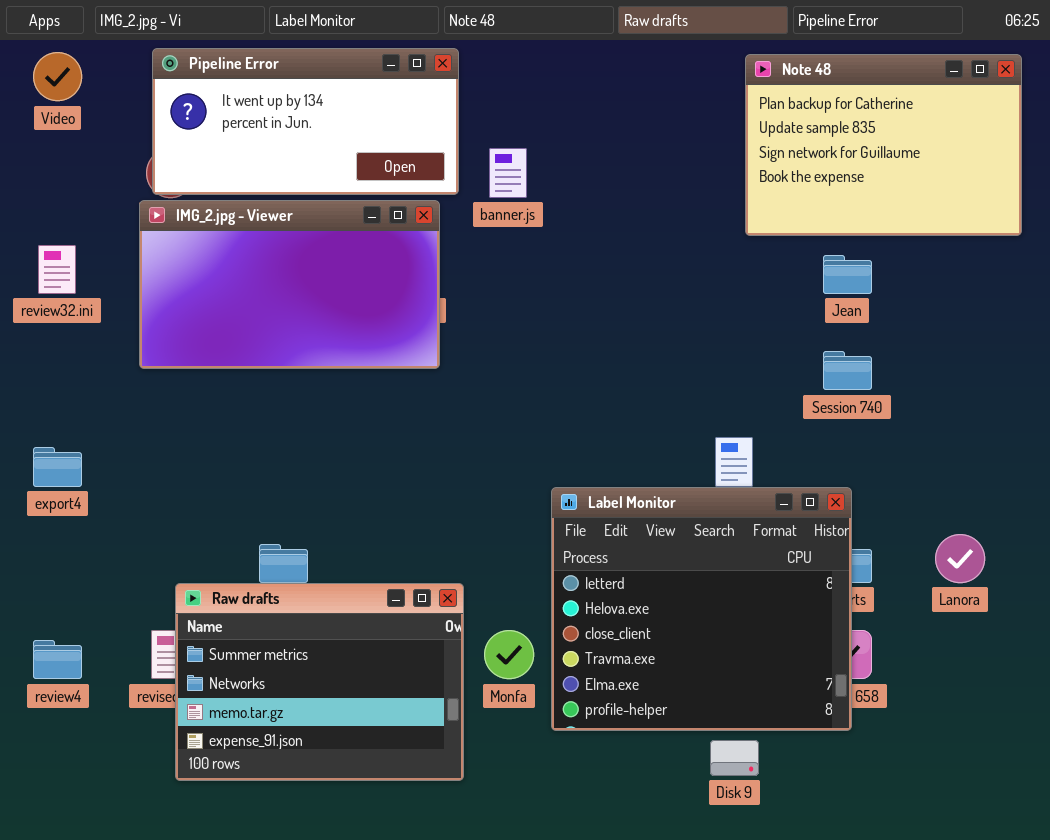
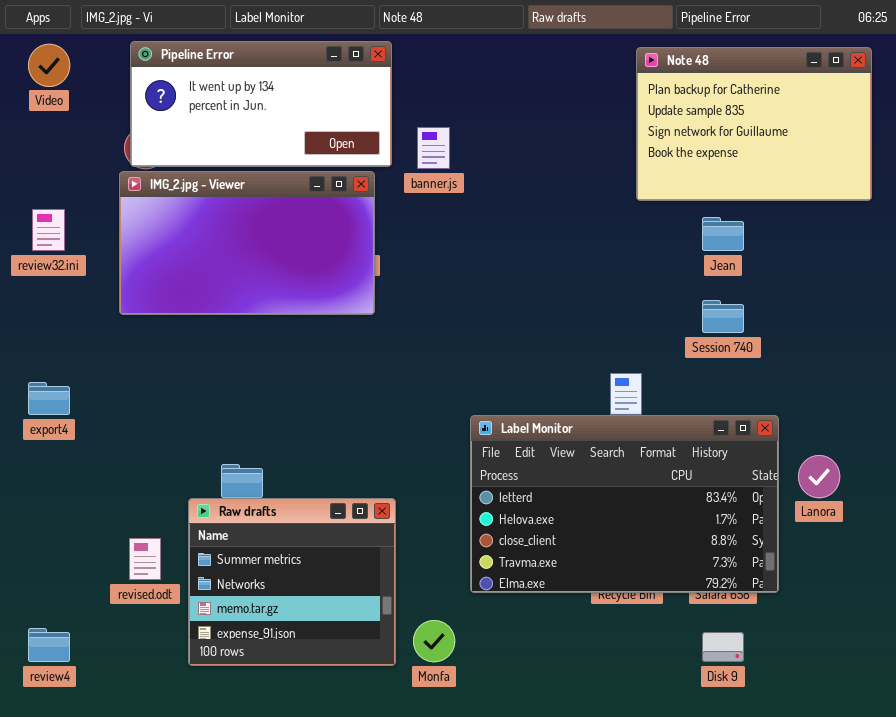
Label Monitor: [551,487,852,731] -> [470,415,779,593], resized
Raw drafts: [175,583,464,781] -> [188,498,396,666], resized
Monfa: [484,630,534,679] -> [413,620,455,662], moved
review4: [33,640,82,679] -> [28,628,70,662], moved
Disk 9: [710,740,759,776] -> [702,632,744,662], moved

